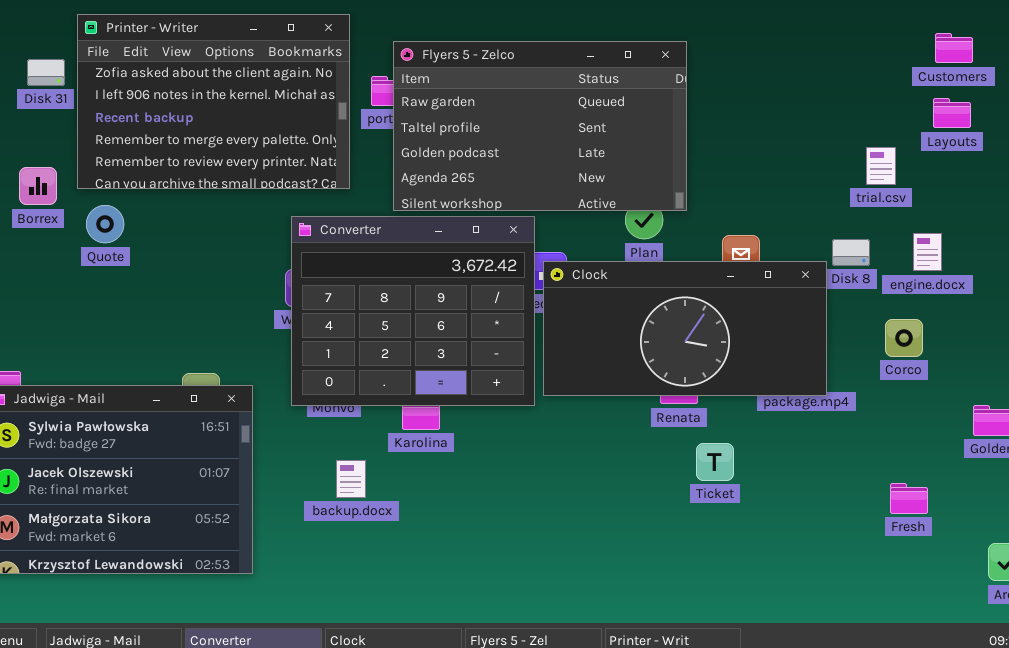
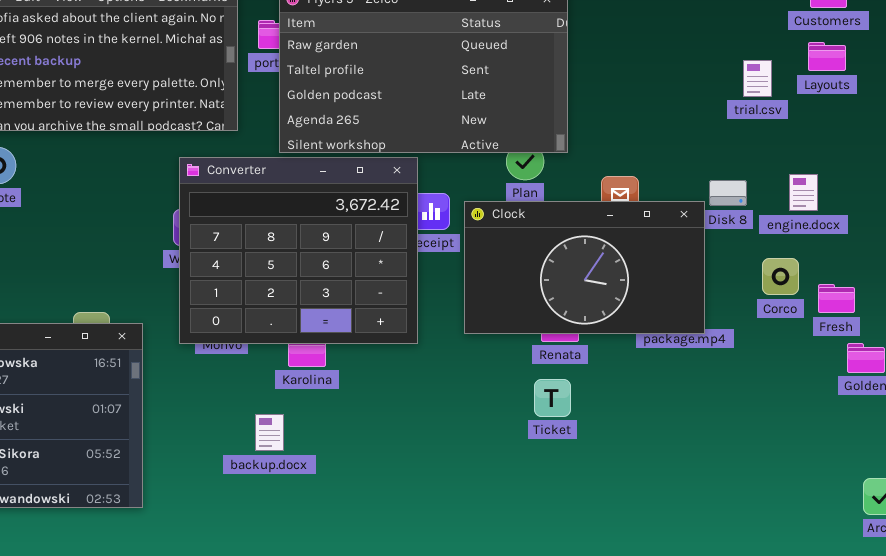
trial.csv: [866,147,896,185] -> [743,60,772,97], moved
Clock: [543,261,827,396] -> [464,201,705,334], resized
Ticket: [696,443,734,481] -> [534,379,571,417], moved
backup.docx: [336,460,366,498] -> [255,414,284,451], moved
Fresh: [890,483,928,514] -> [818,284,855,313], moved

